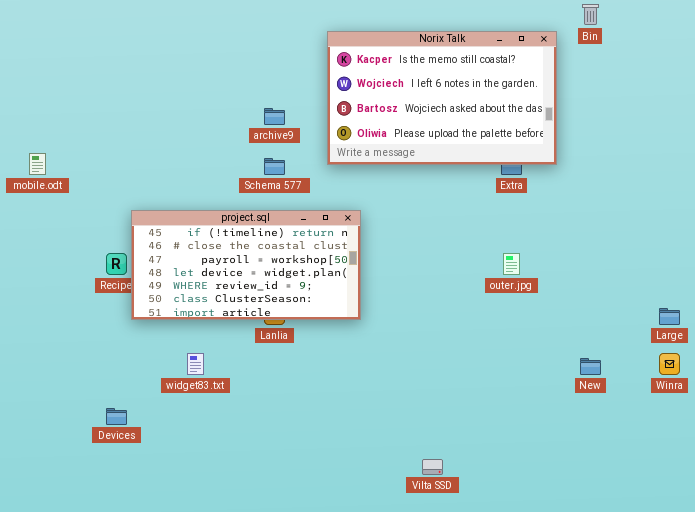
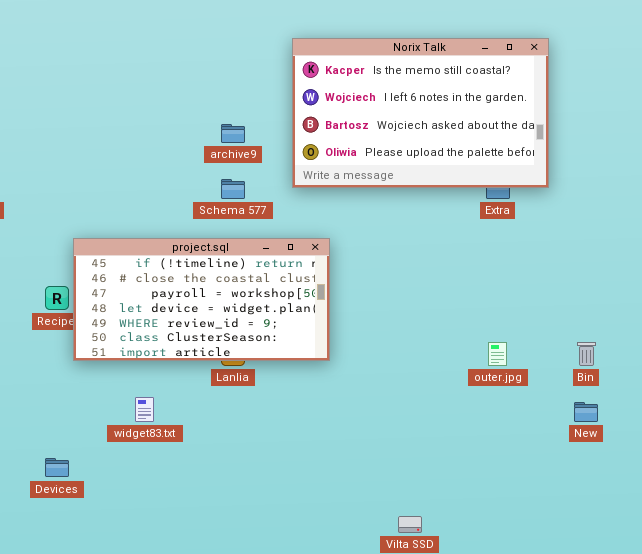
Bin: [582,4,599,25] -> [577,342,596,366], moved
outer.jpg: [503,253,520,275] -> [488,342,507,366], moved

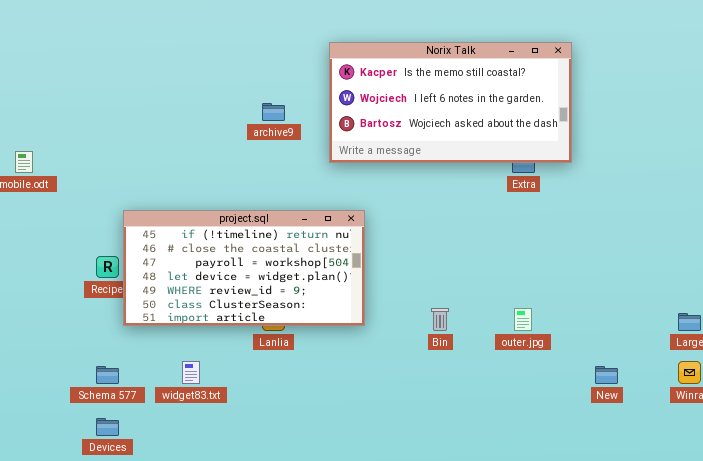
Norix Talk: [292,38,549,188] -> [329,42,572,163], resized
Schema 577: [221,179,245,199] -> [96,366,119,384], moved
Bin: [577,342,596,366] -> [431,308,449,331], moved

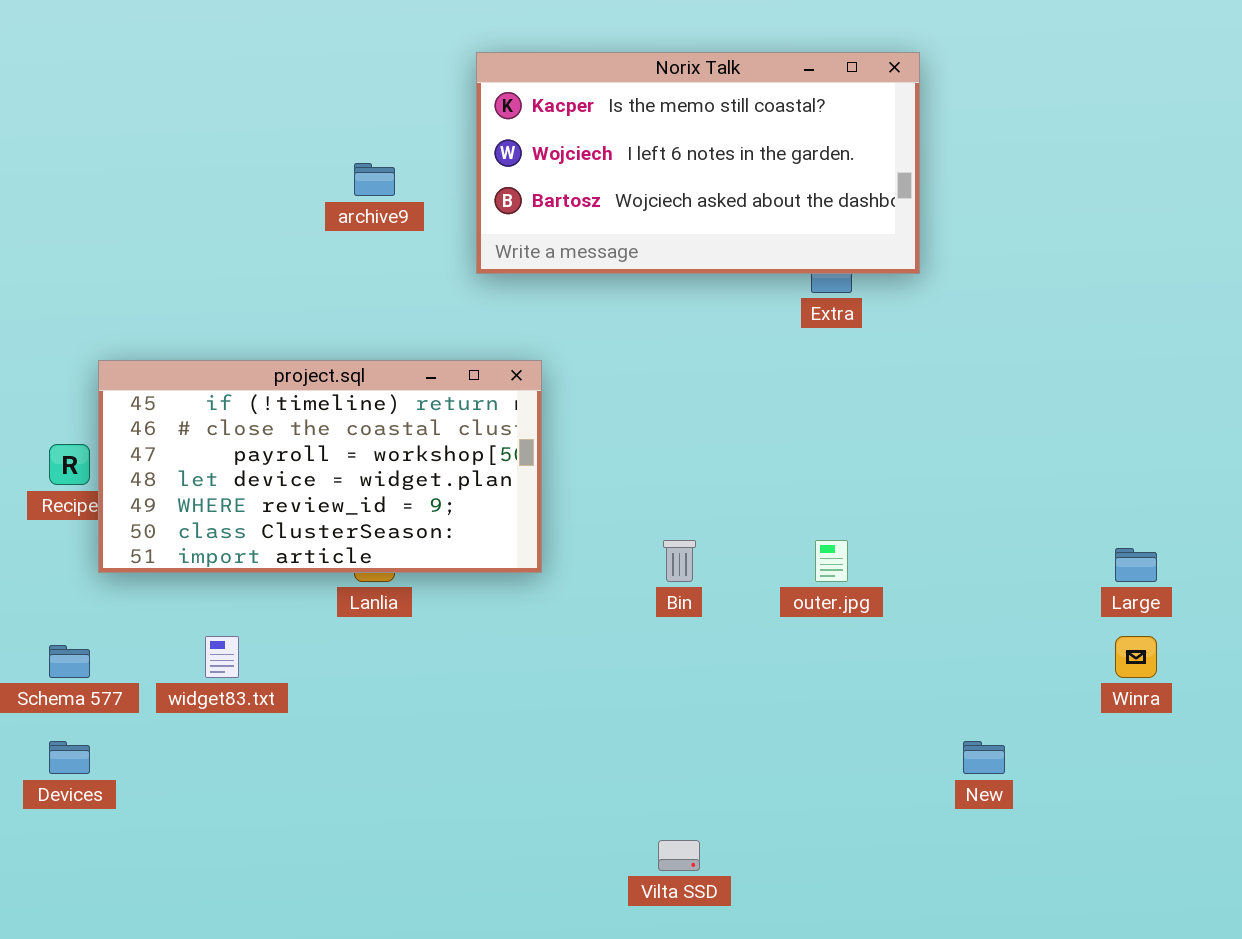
New: [595,366,618,384] -> [963,741,1005,774], moved

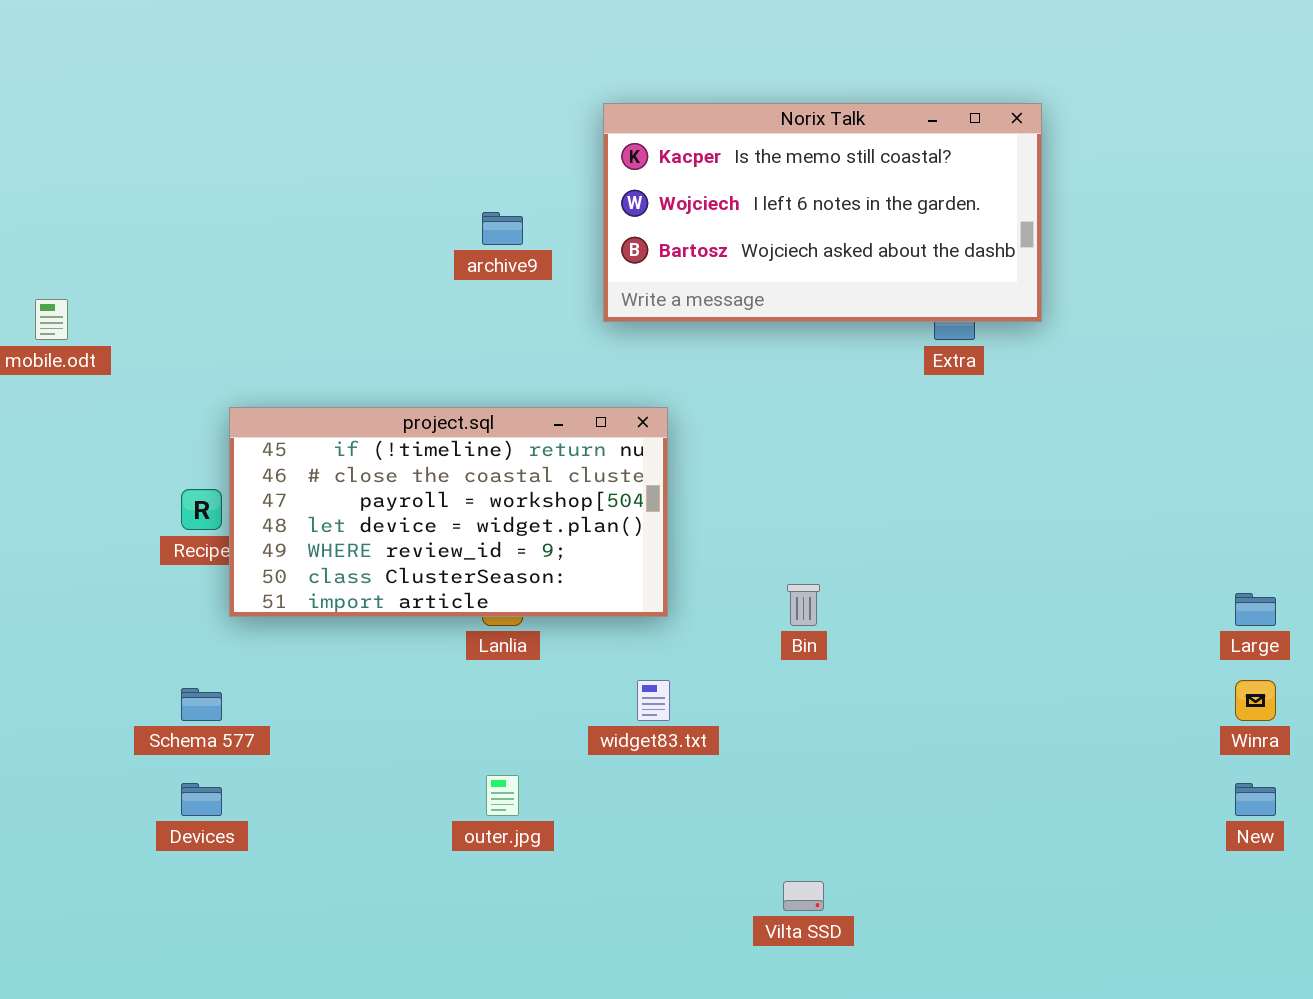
outer.jpg: [815,540,848,582] -> [486,775,519,816], moved
widget83.txt: [205,636,239,678] -> [637,680,670,721], moved
New: [963,741,1005,774] -> [1235,783,1276,816], moved

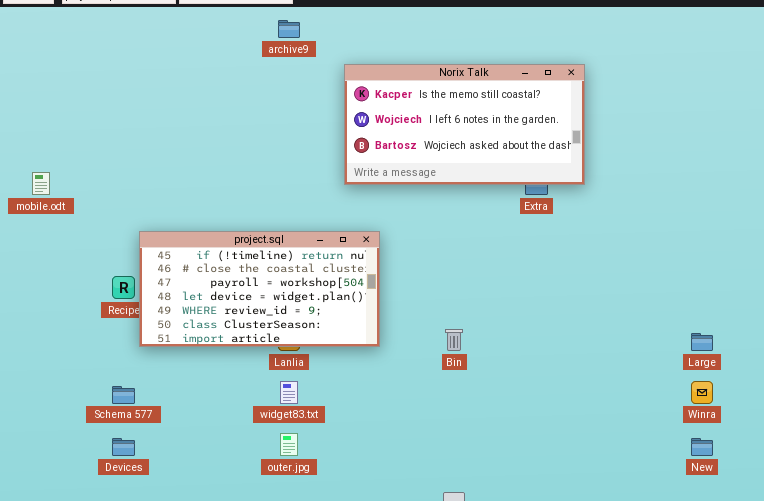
archive9: [482,212,523,245] -> [278,20,300,38], moved
widget83.txt: [637,680,670,721] -> [280,381,298,404], moved

